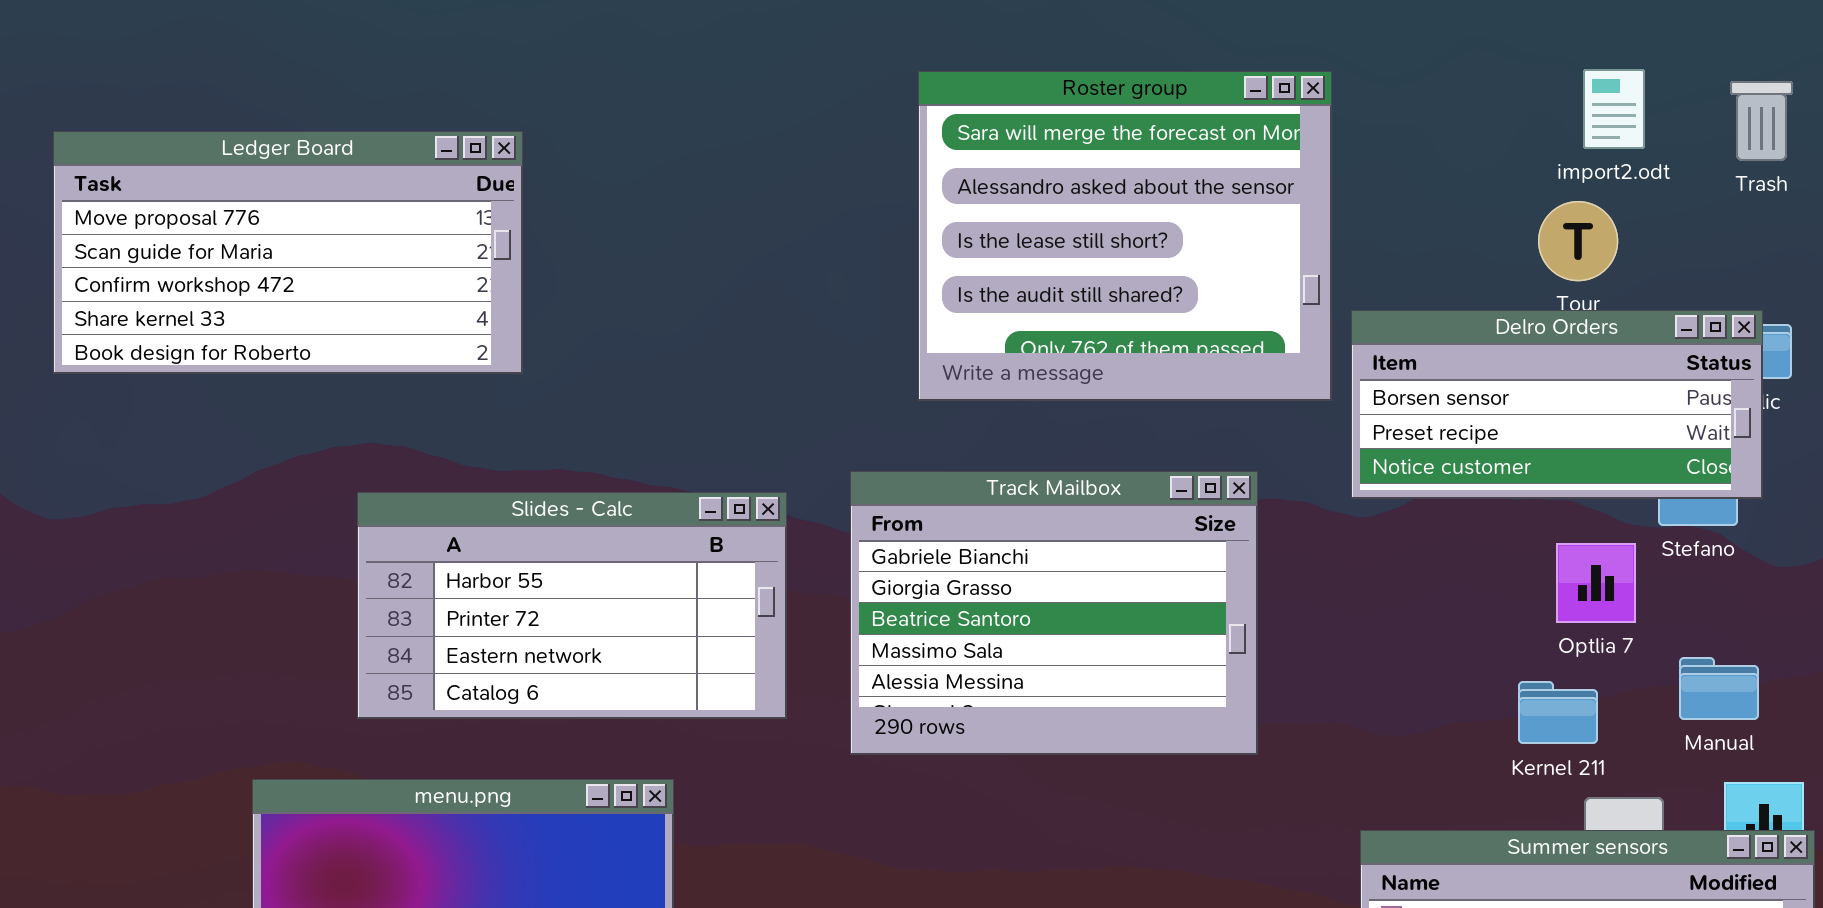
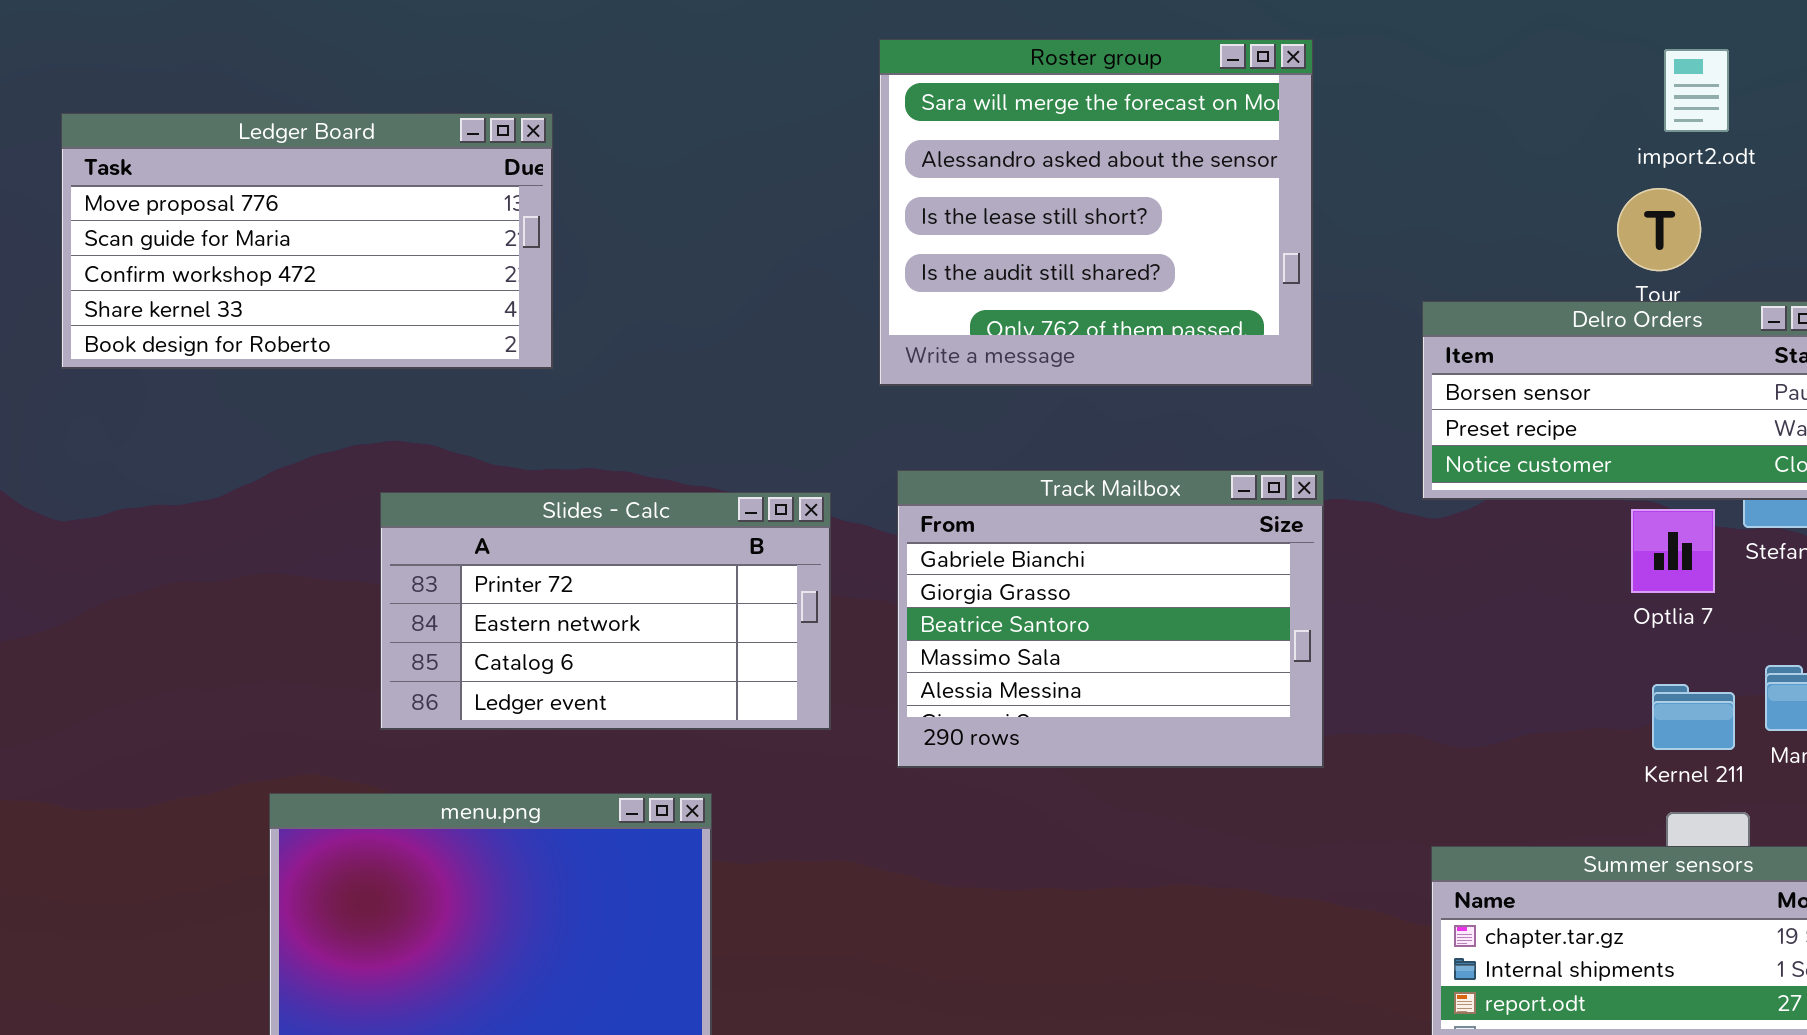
Roster group: [918,71,1332,401] -> [879,39,1313,386], moved
Slides - Calc: [357,492,787,719] -> [380,492,831,730], scrolled down 1 row
Optlia 7: [1556,543,1636,623] -> [1631,509,1715,593], moved
Kernel 211: [1518,681,1598,744] -> [1652,684,1735,750], moved

